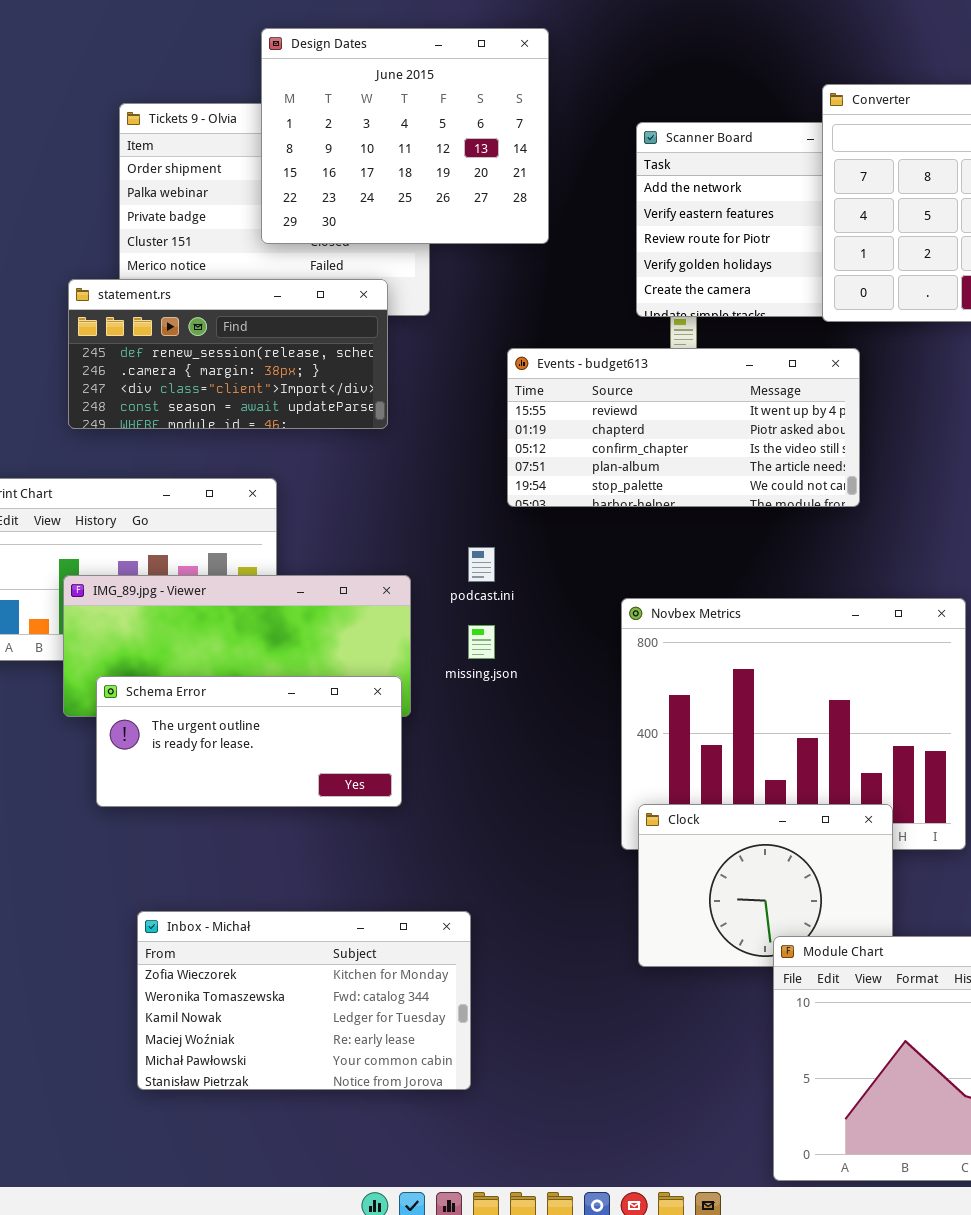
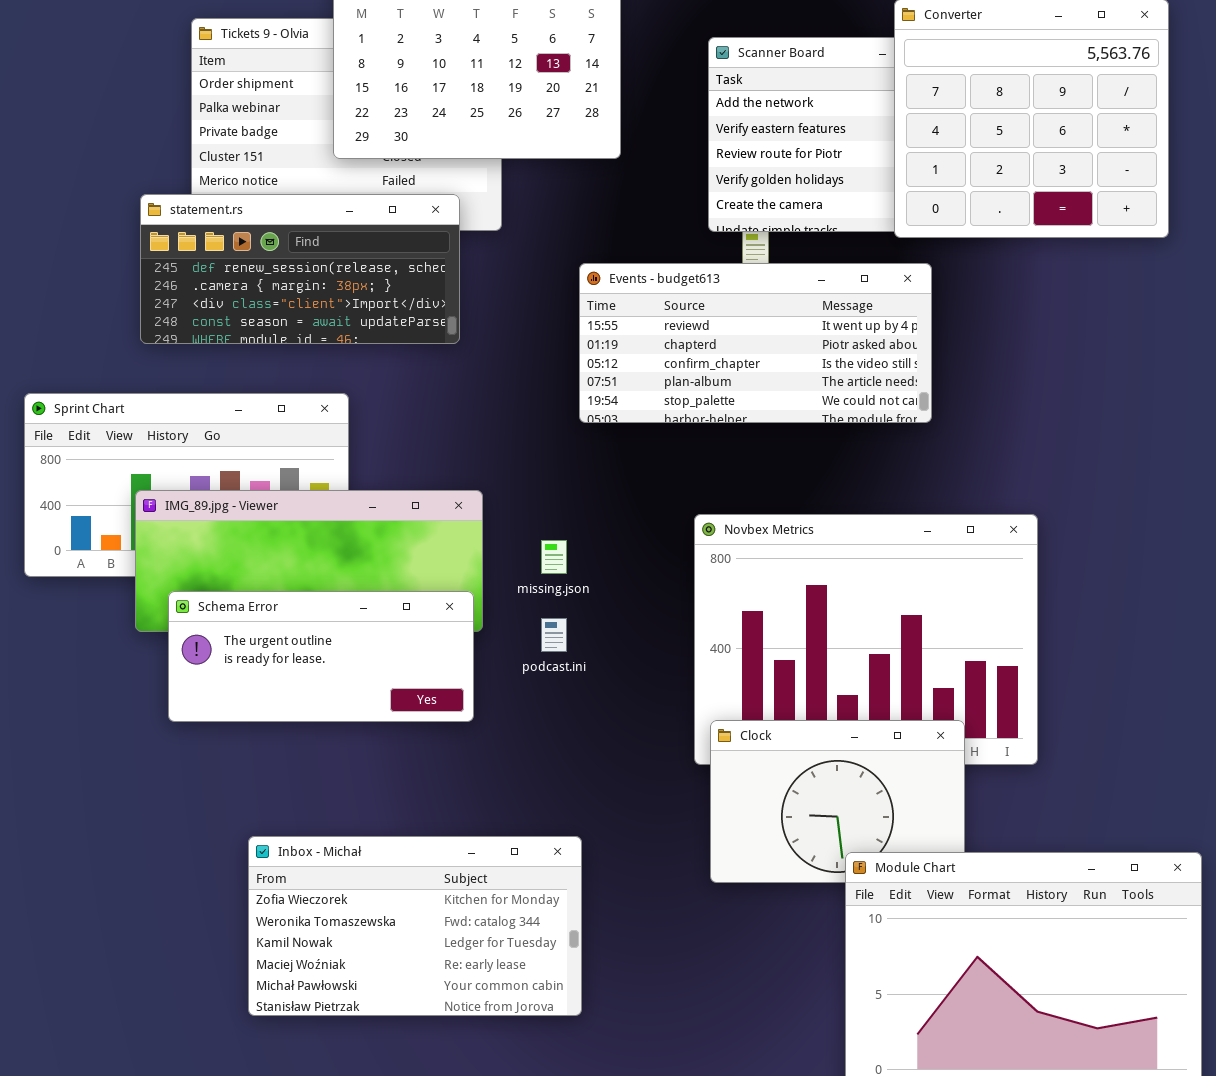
podcast.ini: [468,547,495,582] -> [541,618,567,652], moved
Inbox - Michał: [137,911,471,1090] -> [248,836,582,1016], moved

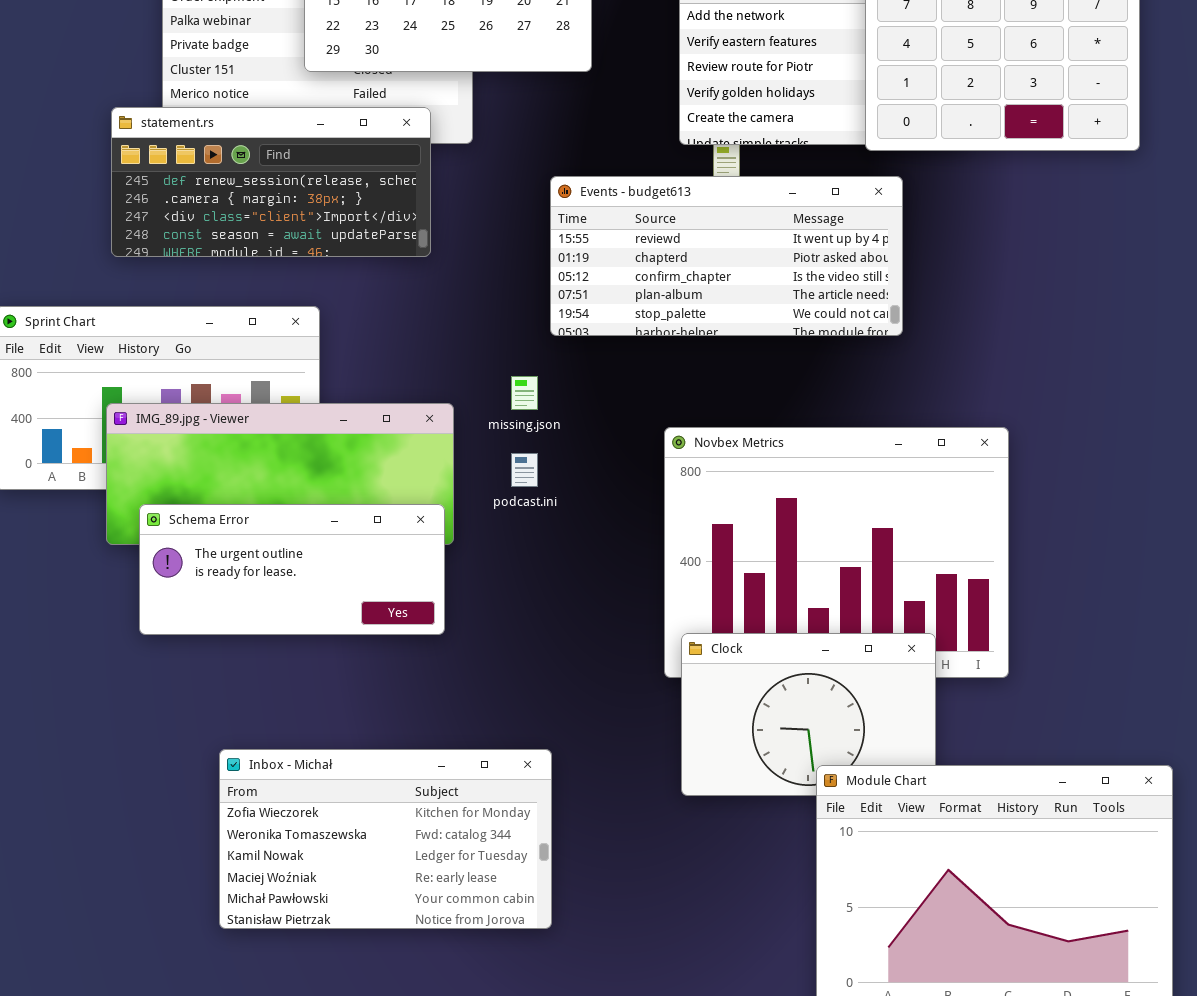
missing.json: [541,540,567,574] -> [511,376,538,410], moved
podcast.ini: [541,618,567,652] -> [511,453,538,487], moved

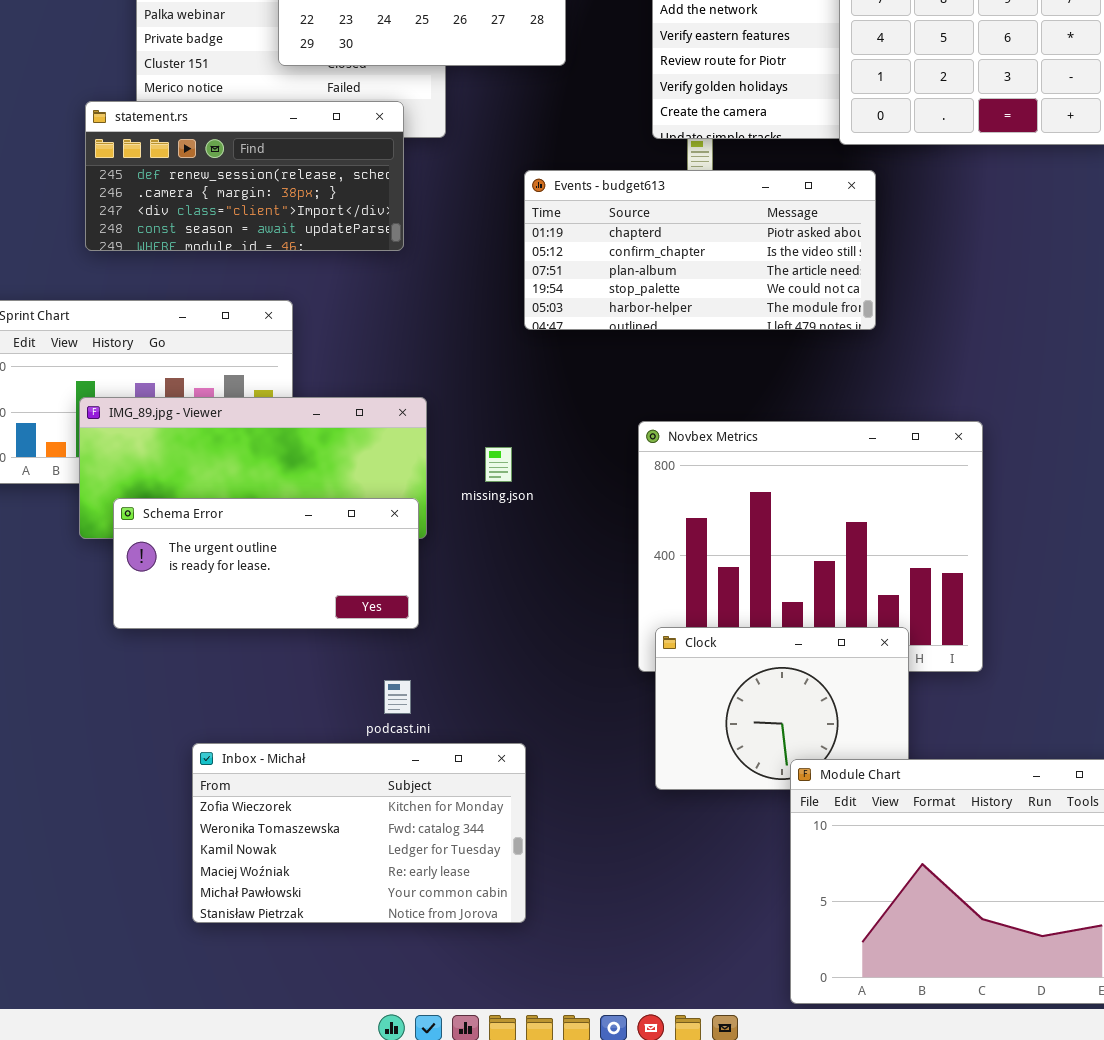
Events - budget613: [550,176,903,336] -> [524,170,876,330], scrolled down 1 row
missing.json: [511,376,538,410] -> [485,447,512,482], moved
podcast.ini: [511,453,538,487] -> [384,680,411,714], moved

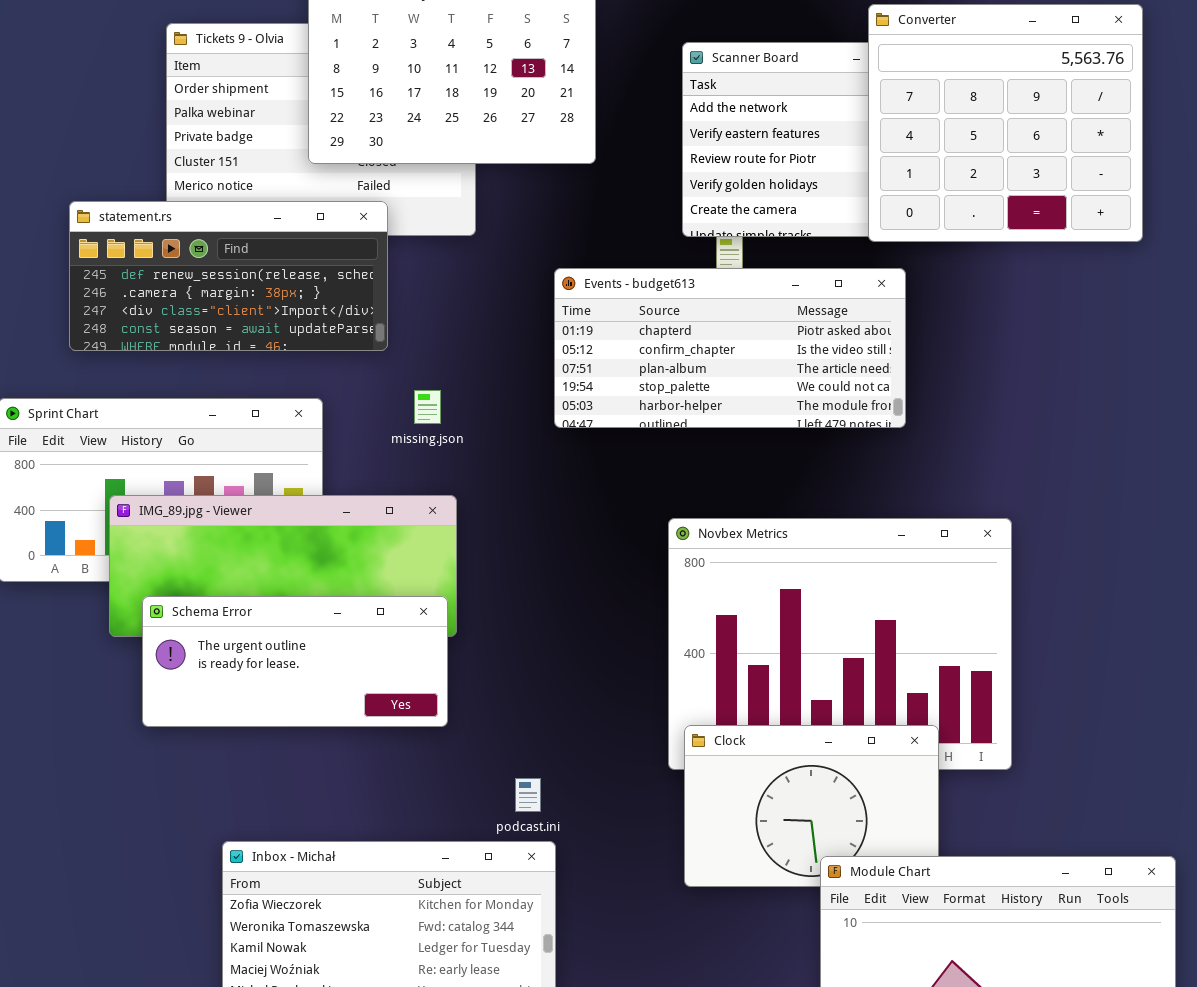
statement.rs: [85,101,404,251] -> [69,201,388,351], moved
missing.json: [485,447,512,482] -> [414,390,441,424], moved
podcast.ini: [384,680,411,714] -> [515,778,541,812], moved

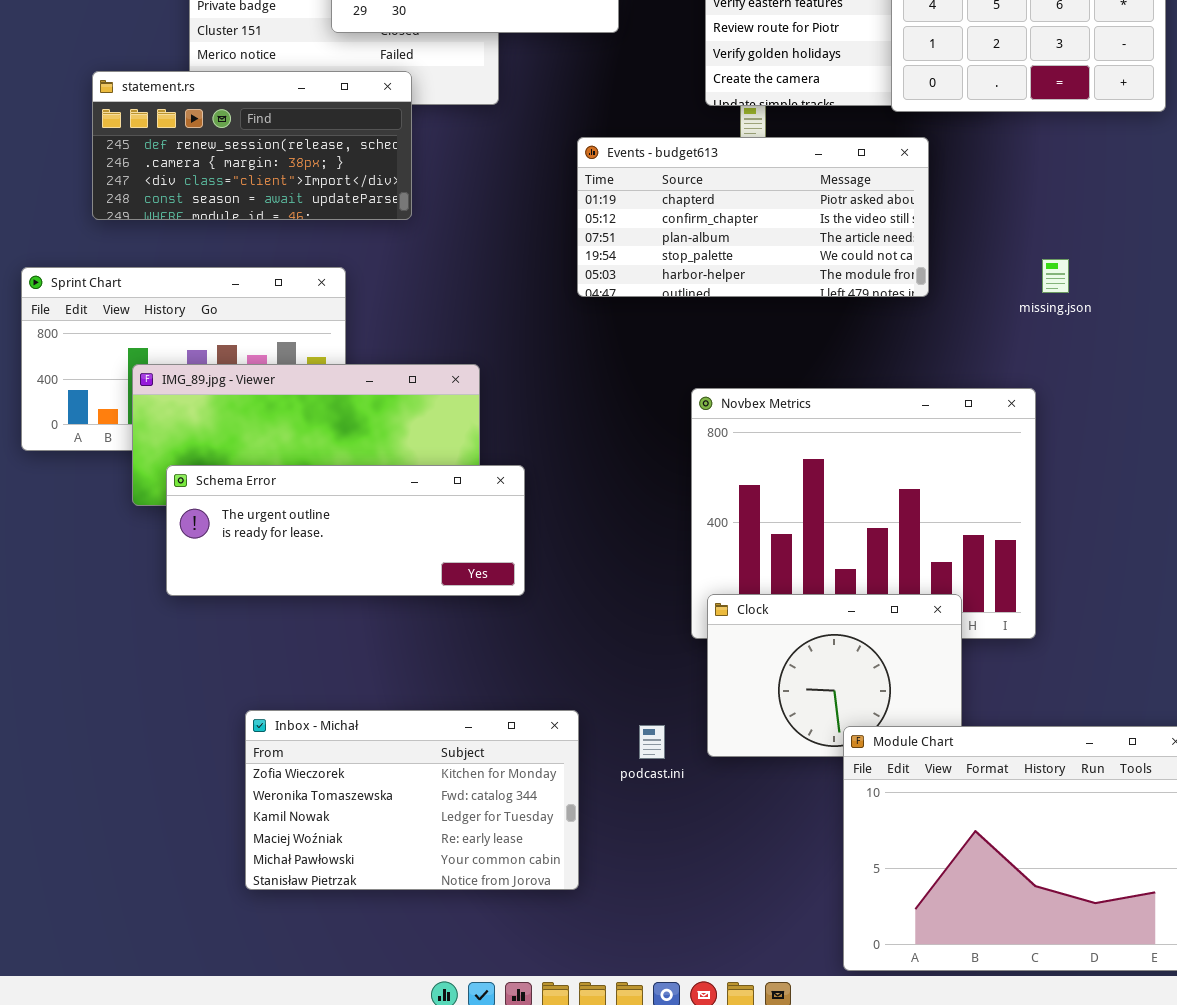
missing.json: [414,390,441,424] -> [1042,259,1069,293], moved
Schema Error: [142,596,448,727] -> [166,465,525,596], resized
podcast.ini: [515,778,541,812] -> [639,725,665,759], moved

